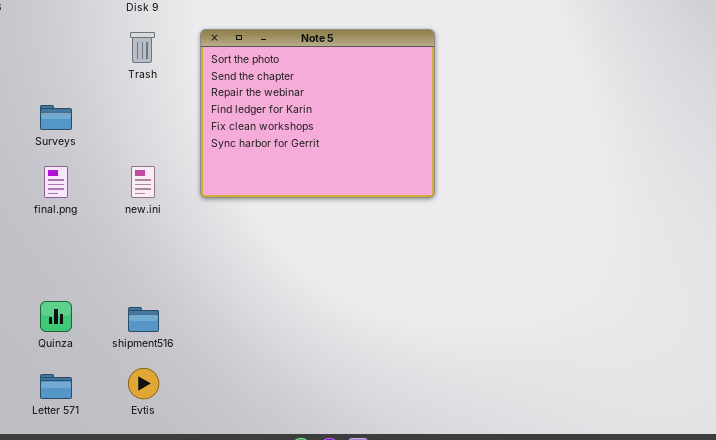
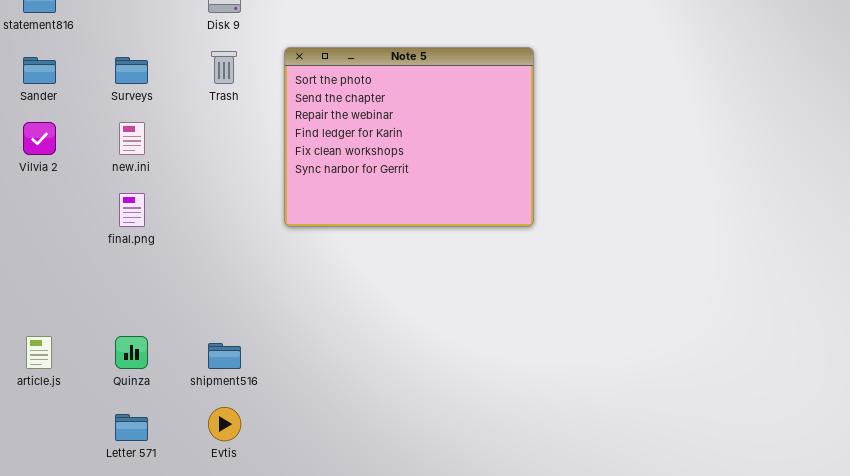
Surveys: [40,105,72,130] -> [115,57,148,84], moved
new.ini: [131,166,155,198] -> [119,122,145,155], moved

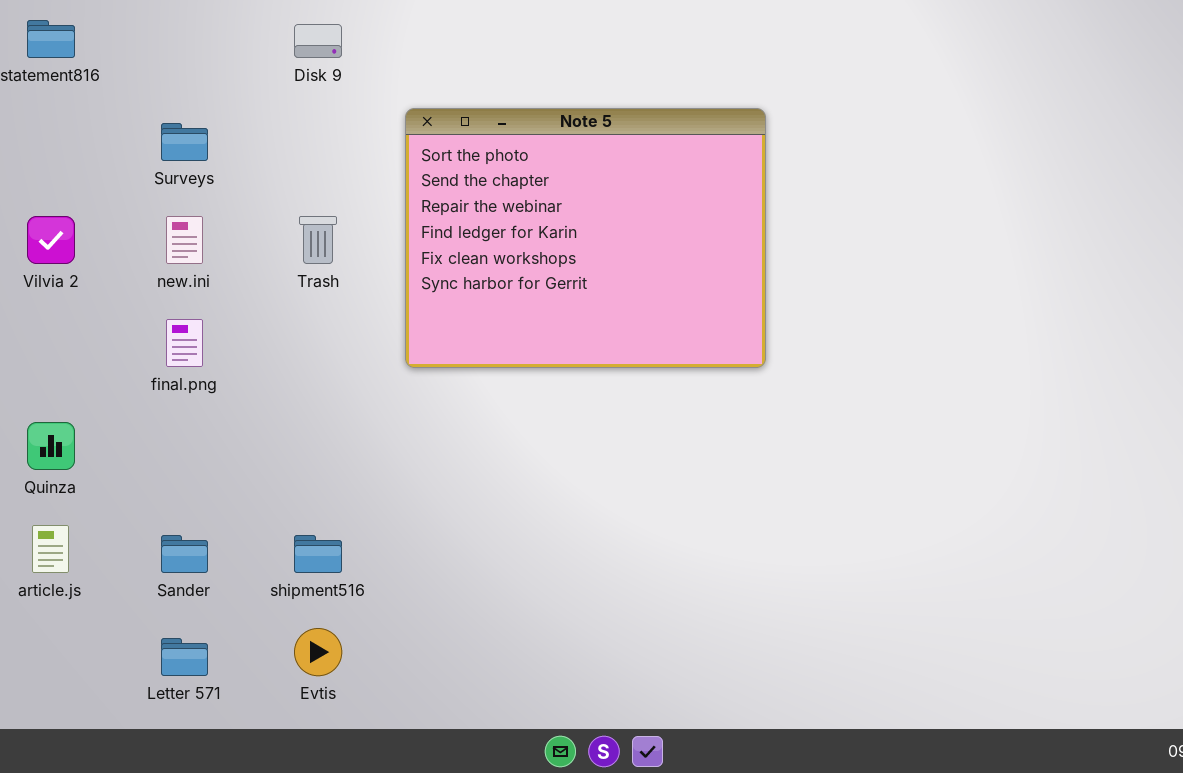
Trash: [211,51,237,84] -> [299,216,337,264], moved
Sander: [23,57,56,84] -> [161,535,208,573], moved
Quinza: [115,336,148,369] -> [27,422,75,470], moved

